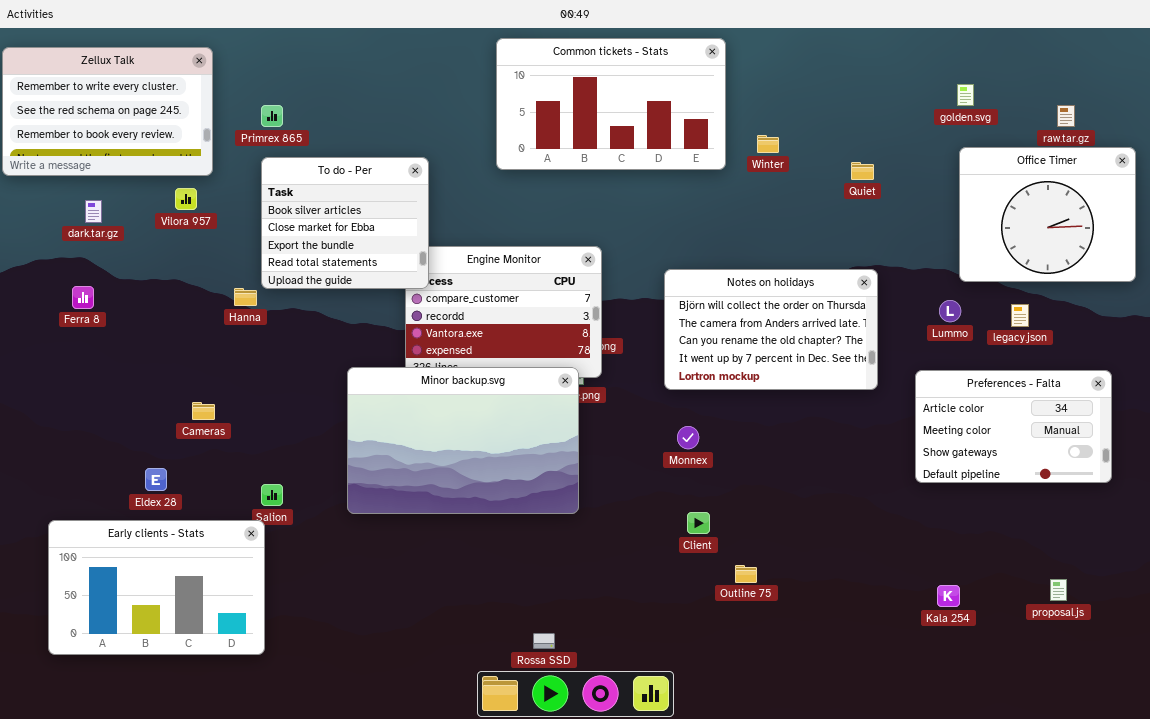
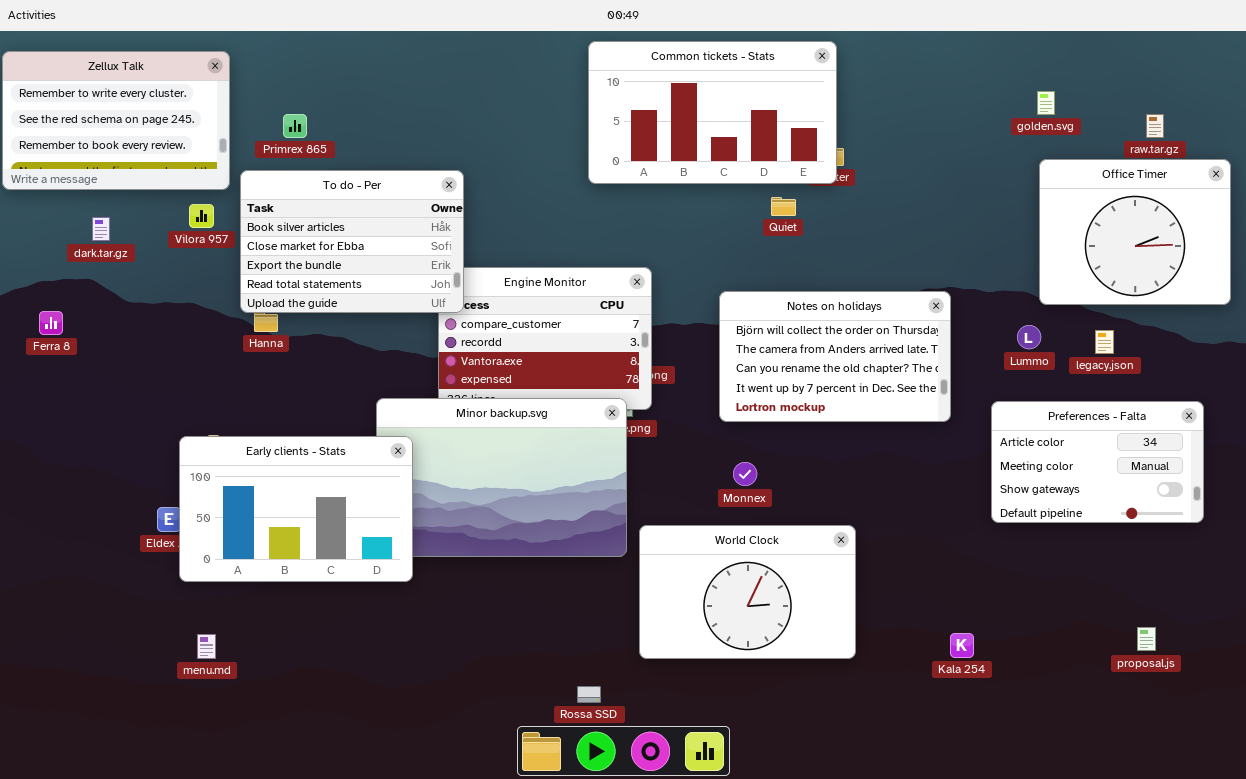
Common tickets - Stats: [496,38,726,170] -> [588,41,837,184], moved
To do - Per: [261,157,429,289] -> [240,170,464,313], resized
Quiet: [851,162,874,180] -> [771,197,796,216], moved
Ferra 8: [72,286,94,309] -> [39,311,63,335], moved
World Clock: none -> [639,525,856,659], opened
Early clients - Stats: [48,520,265,655] -> [179,436,413,582], moved
Kala 254: [937,585,960,607] -> [950,633,974,658], moved

